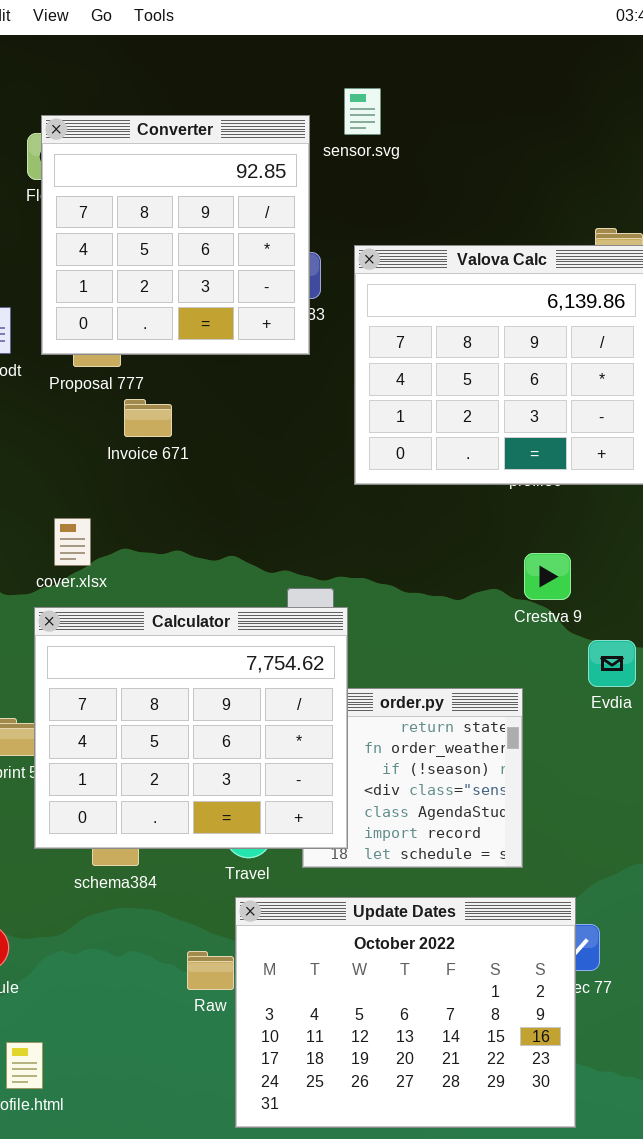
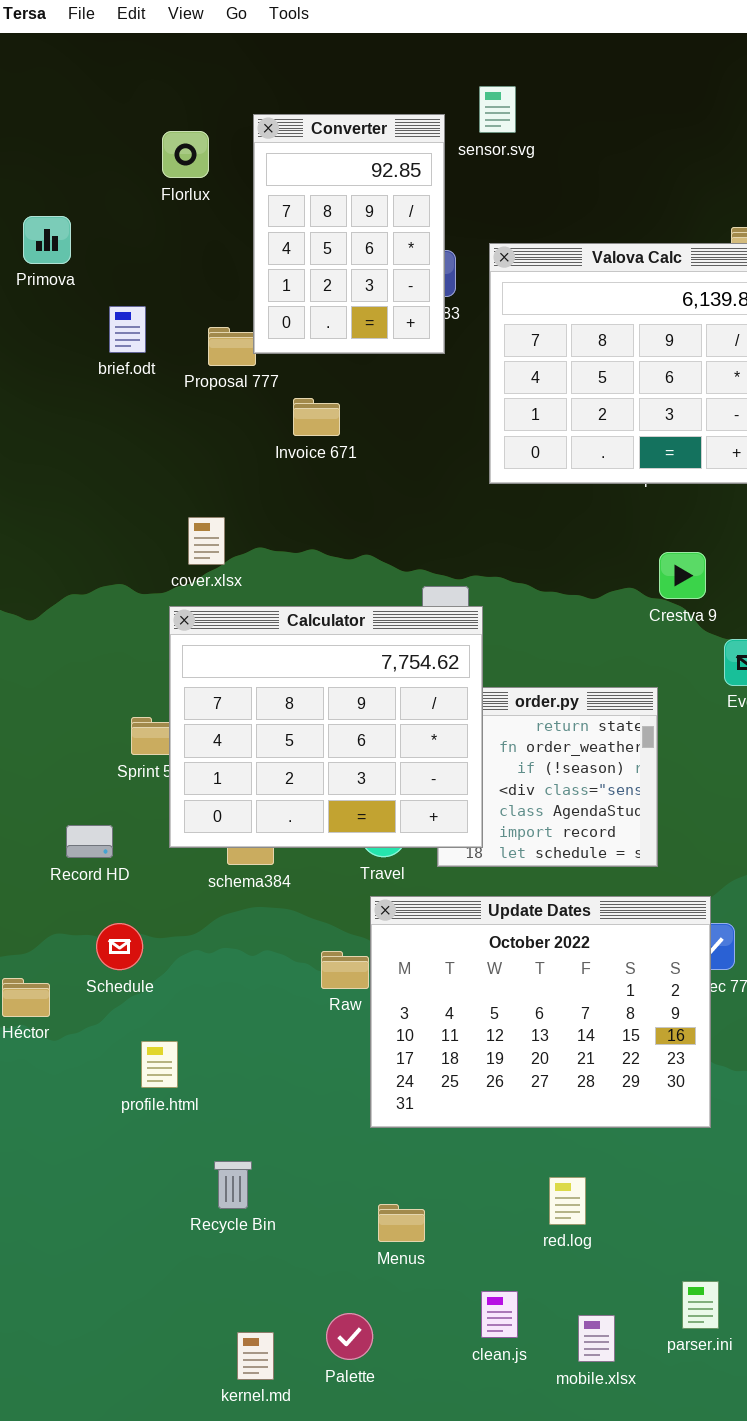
Converter: [41,115,310,355] -> [253,114,445,354], resized
Invoice 671: [124,399,172,437] -> [293,398,340,436], moved

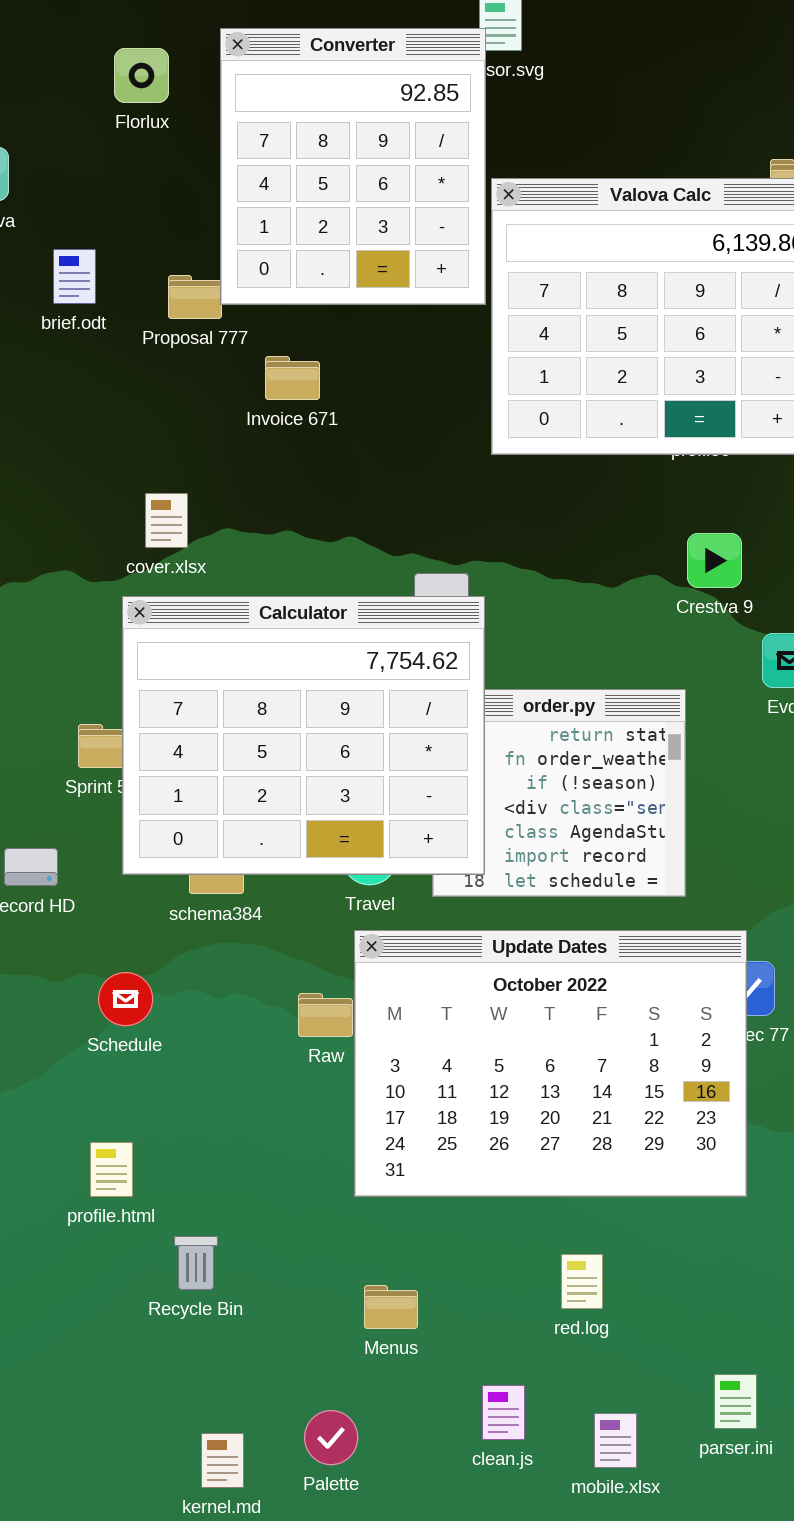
Converter: [253,114,445,354] -> [220,28,486,305], resized
Schedule: [96,923,143,970] -> [98,972,153,1026], moved
profile.html: [141,1041,178,1088] -> [90,1142,133,1197], moved

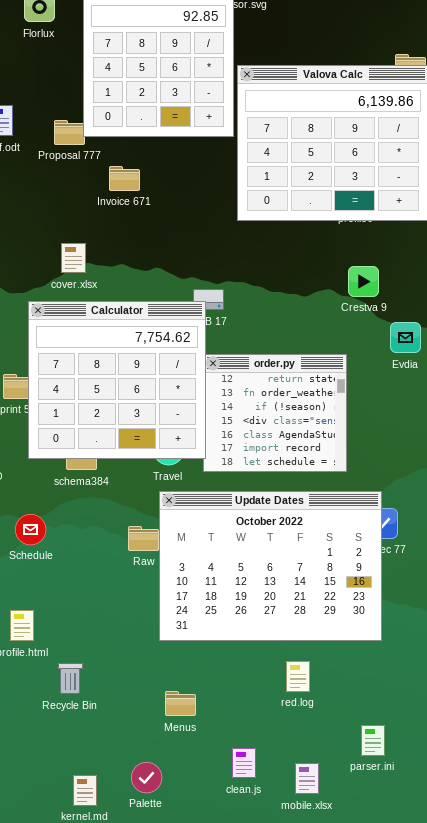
cover.xlsx: [145,493,188,548] -> [61,243,86,273], moved
Calculator: [122,596,485,875] -> [28,301,206,459], resized
red.log: [561,1254,603,1309] -> [286,661,310,692], moved
parser.ini: [714,1374,757,1429] -> [361,725,385,756], moved

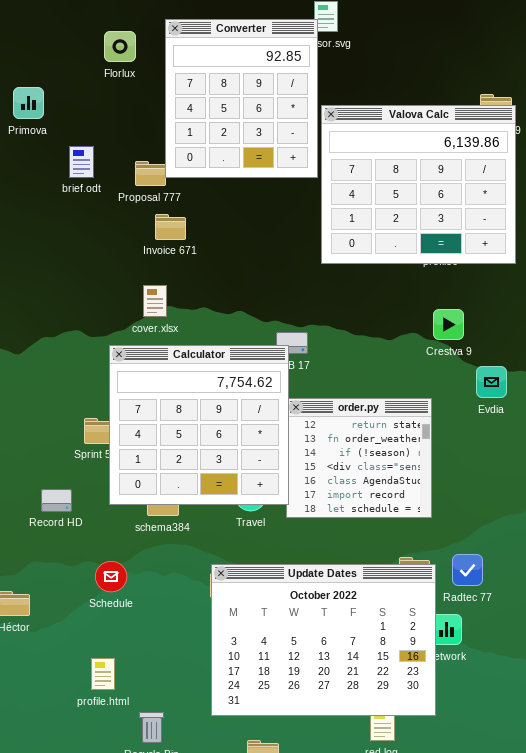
Invoice 671: [109,166,140,191] -> [155,214,186,240], moved
Update Dates: [159,491,382,641] -> [211,564,436,716], moved

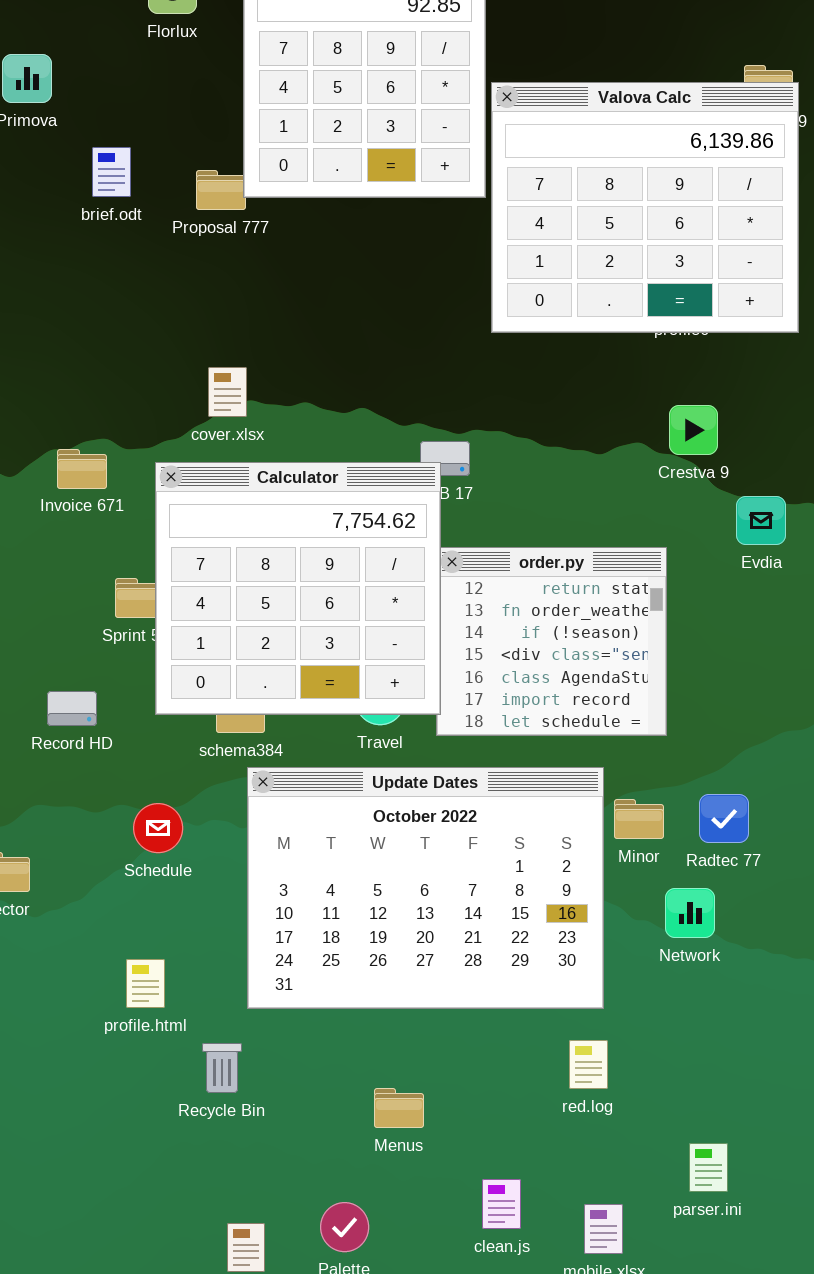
Invoice 671: [155,214,186,240] -> [57,449,107,489], moved
Update Dates: [211,564,436,716] -> [247,767,604,1009], moved

